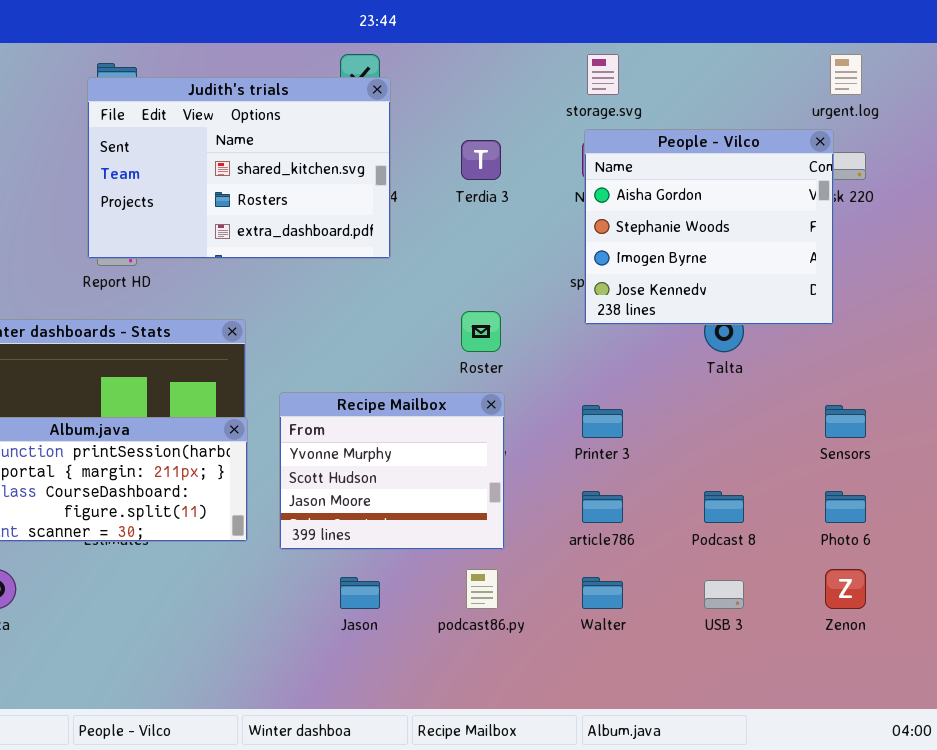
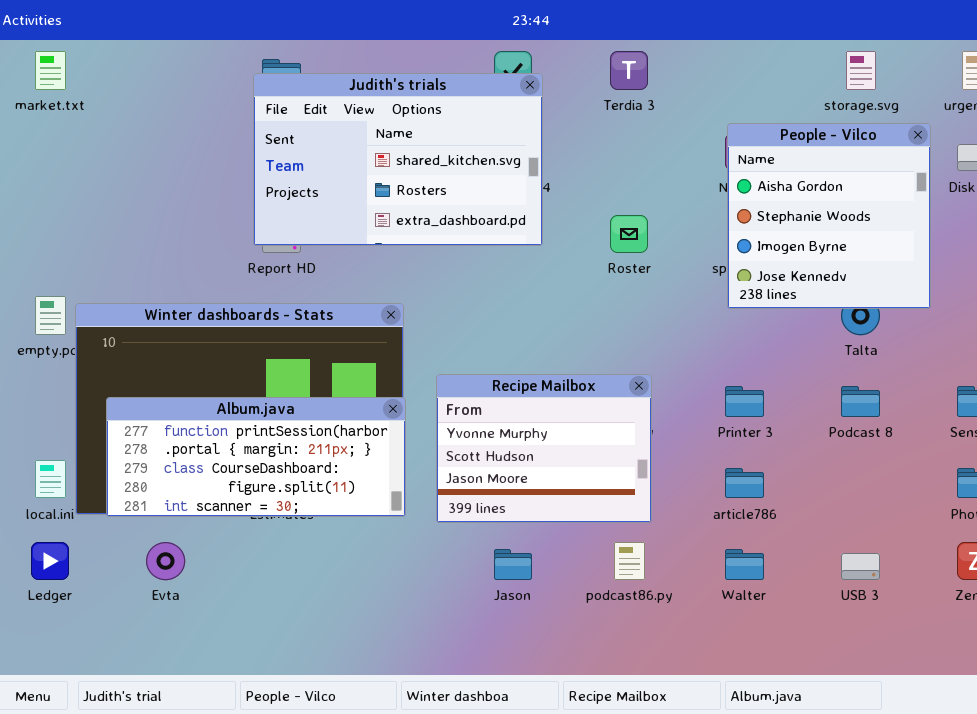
storage.svg: [587,54,619,95] -> [846,51,876,90], moved
People - Vilco: [584,129,834,325] -> [727,123,931,309], resized
Terdia 3: [461,140,501,180] -> [610,51,648,90], moved
Roster: [461,311,501,352] -> [610,215,648,253], moved
Podcast 8: [704,491,744,523] -> [841,386,880,417], moved

